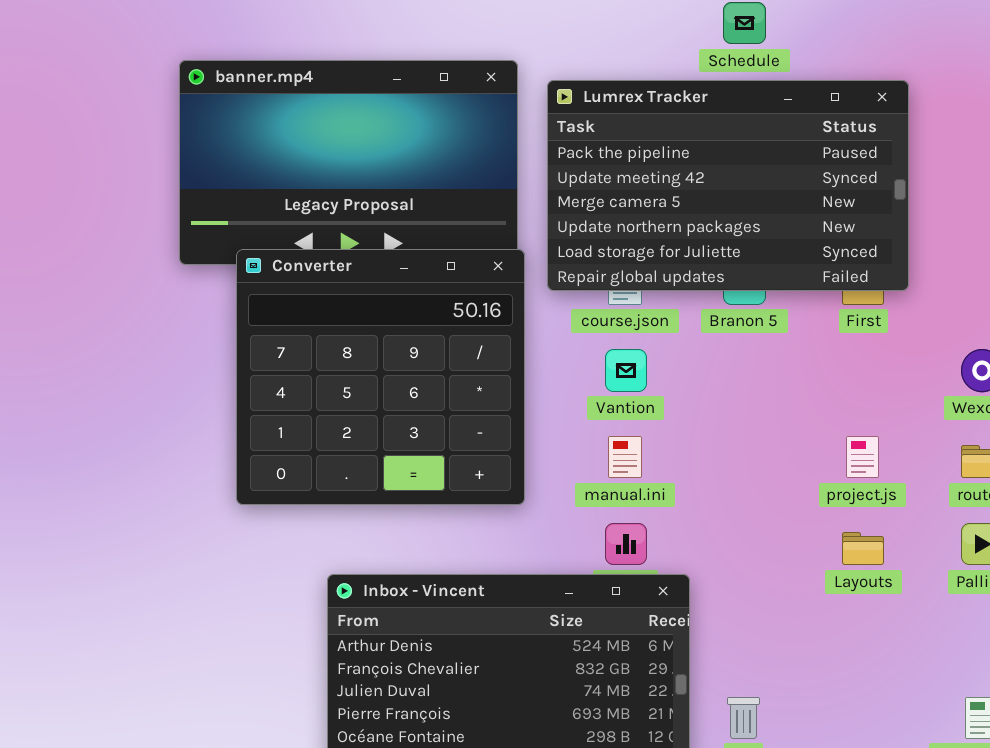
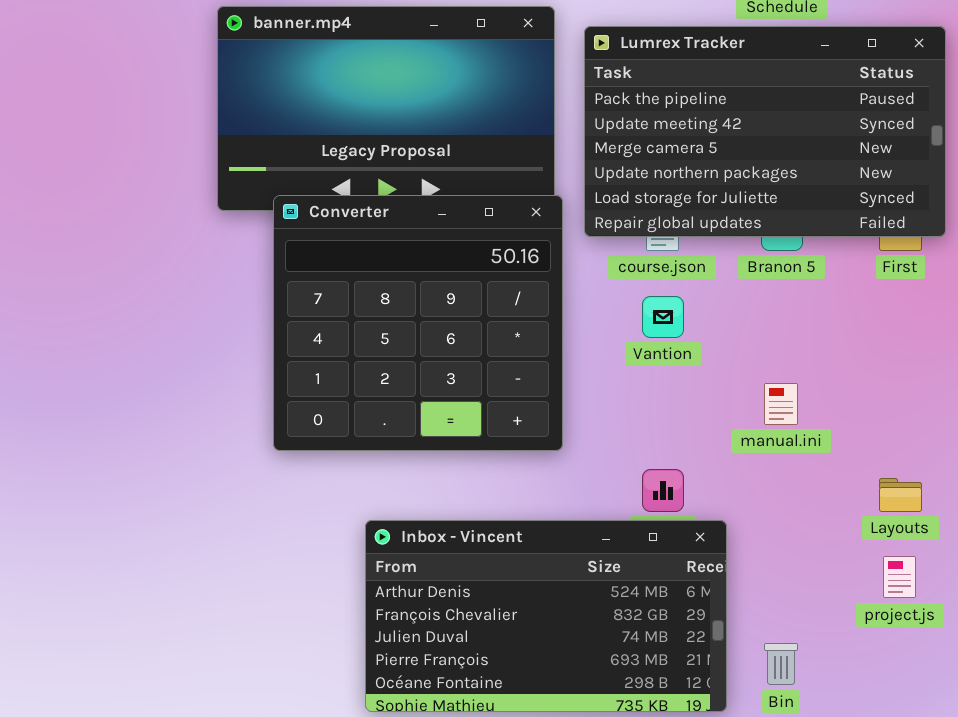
manual.ini: [608,436,642,478] -> [764,383,798,425], moved
project.js: [846,436,879,478] -> [883,556,916,598], moved

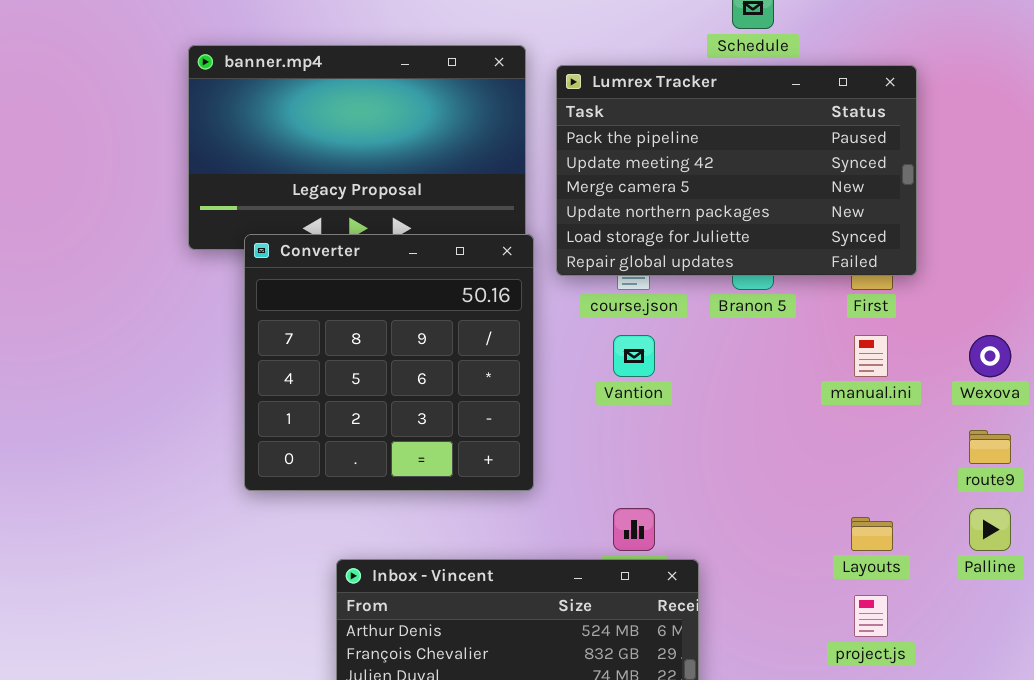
manual.ini: [764,383,798,425] -> [854,335,888,377], moved

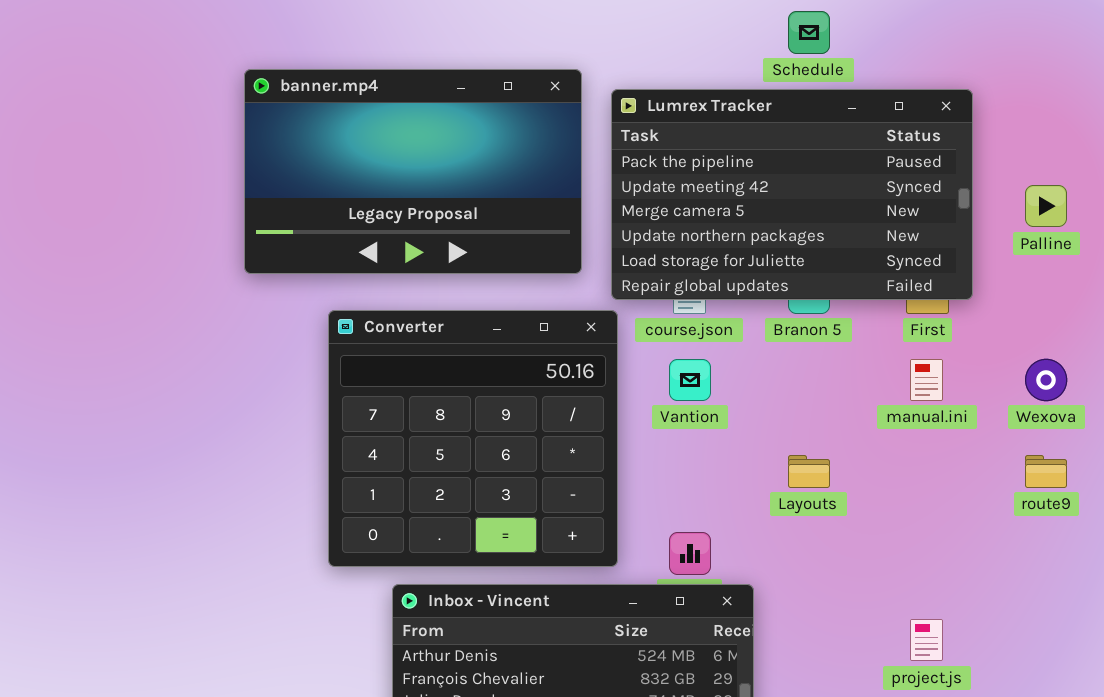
Converter: [244,234,534,491] -> [328,310,618,567], moved
Palline: [969,508,1011,551] -> [1025,185,1067,227], moved
Layouts: [851,517,893,551] -> [788,455,830,488], moved

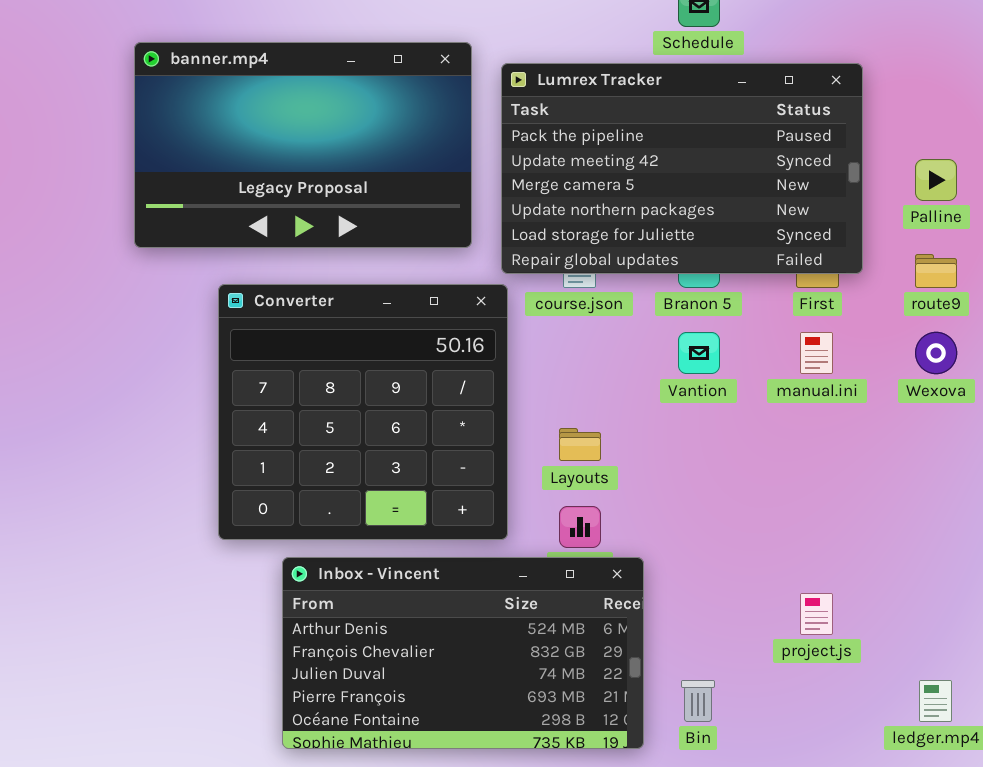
Vantion: [669,359,711,401] -> [678,332,720,374], moved
Layouts: [788,455,830,488] -> [559,428,601,461], moved
route9: [1025,455,1067,488] -> [915,254,957,288], moved

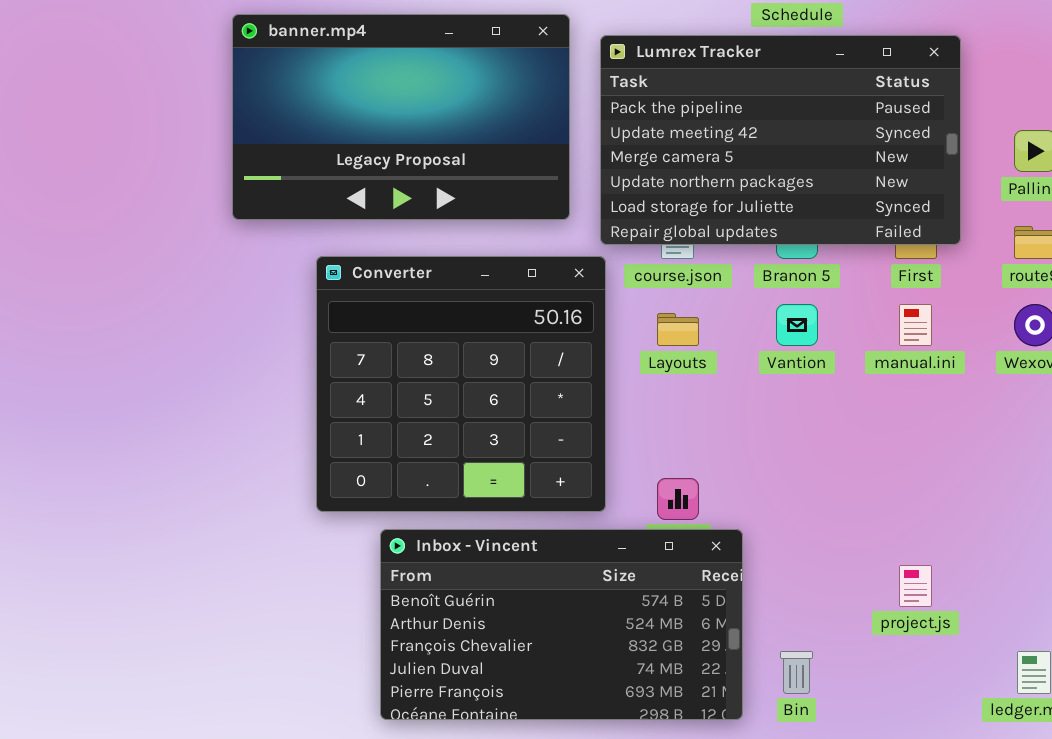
Layouts: [559,428,601,461] -> [657,313,699,346], moved
Inbox - Vincent: [282,557,644,749] -> [380,529,743,720], scrolled up 1 row

